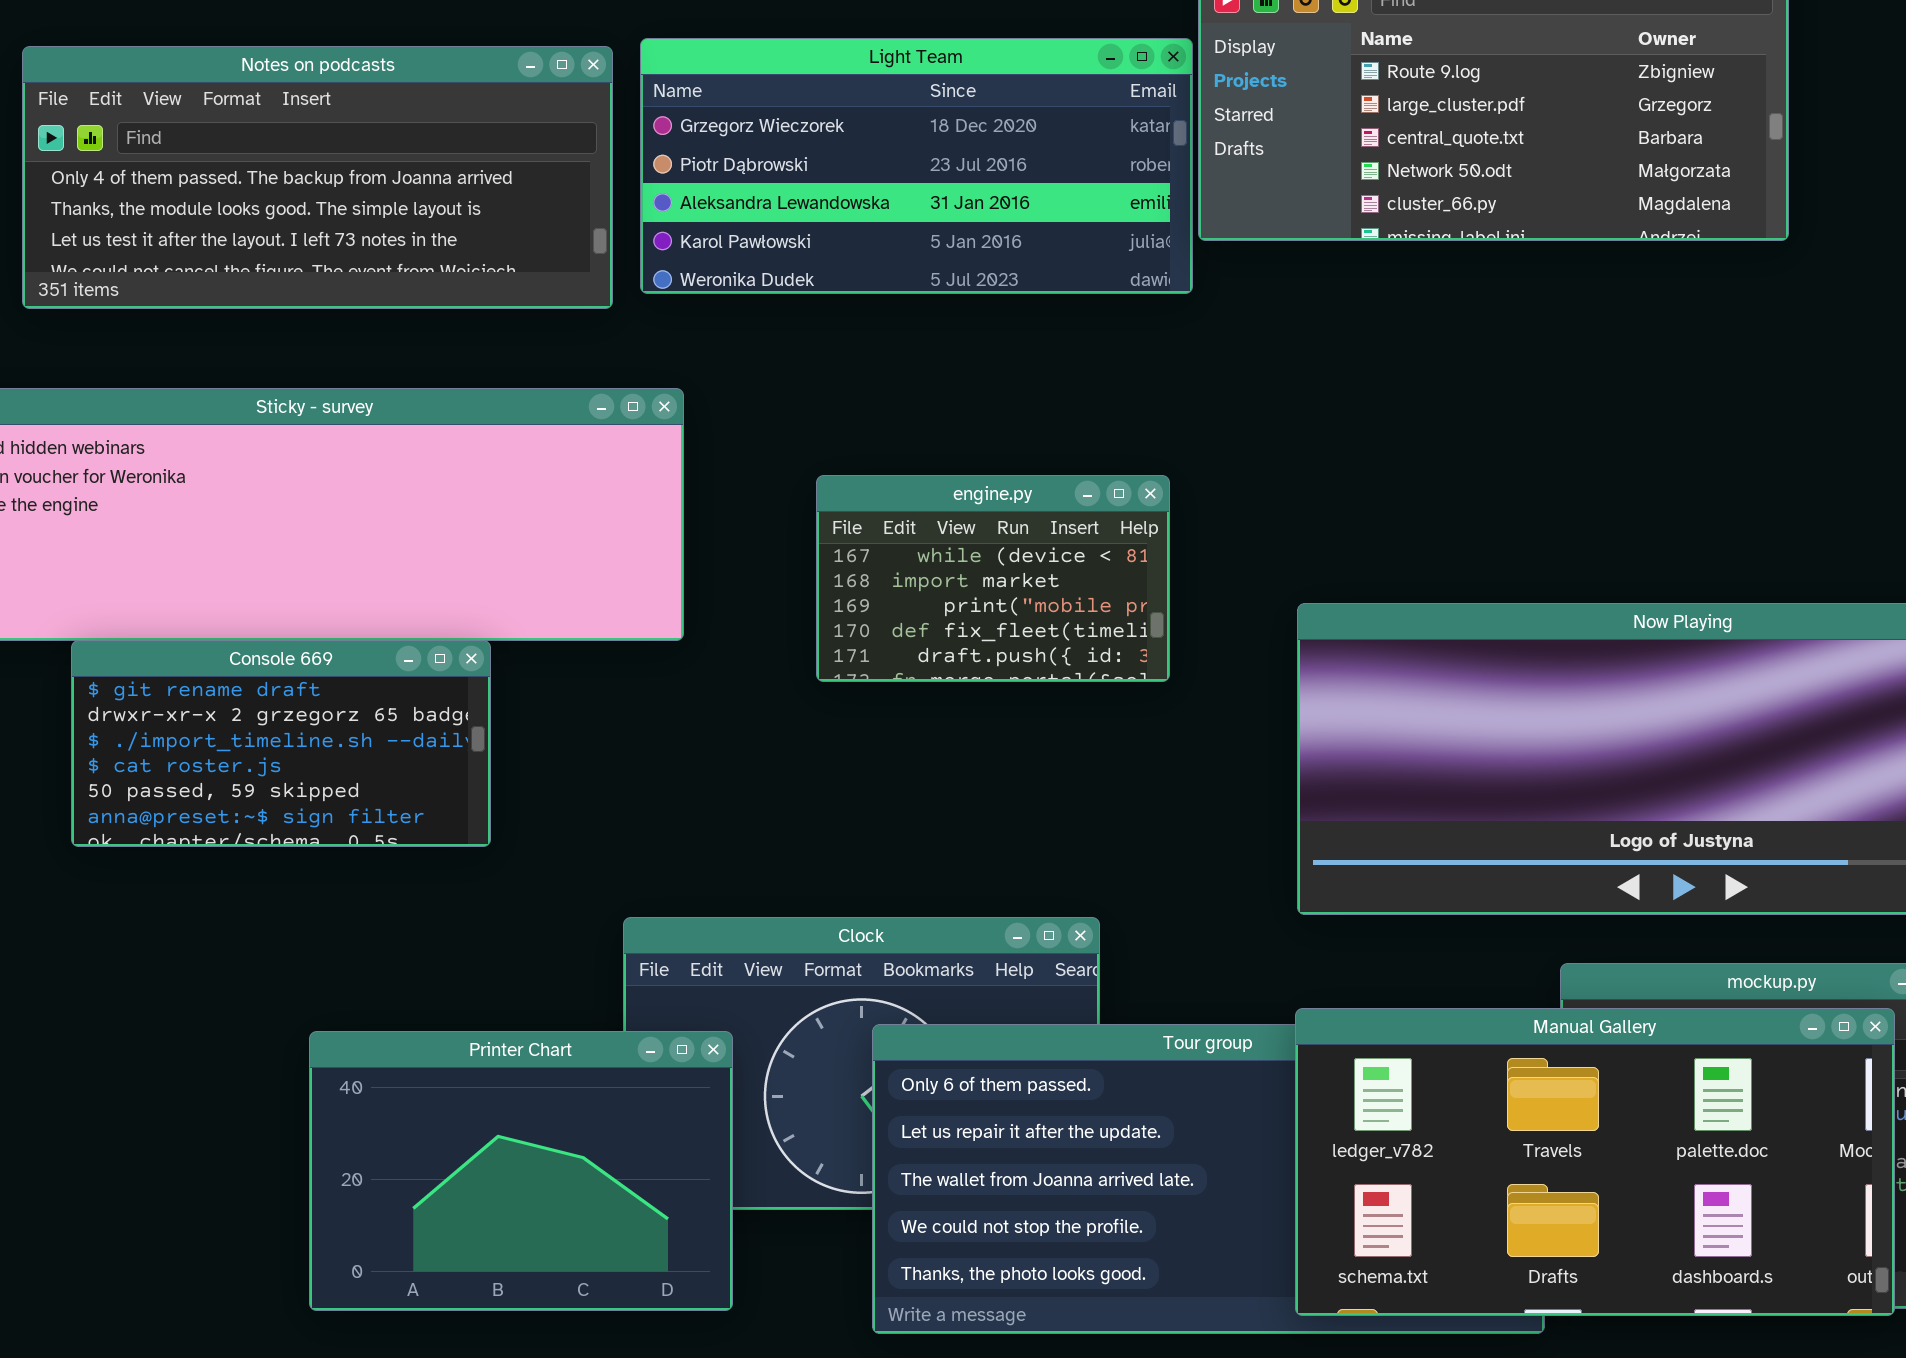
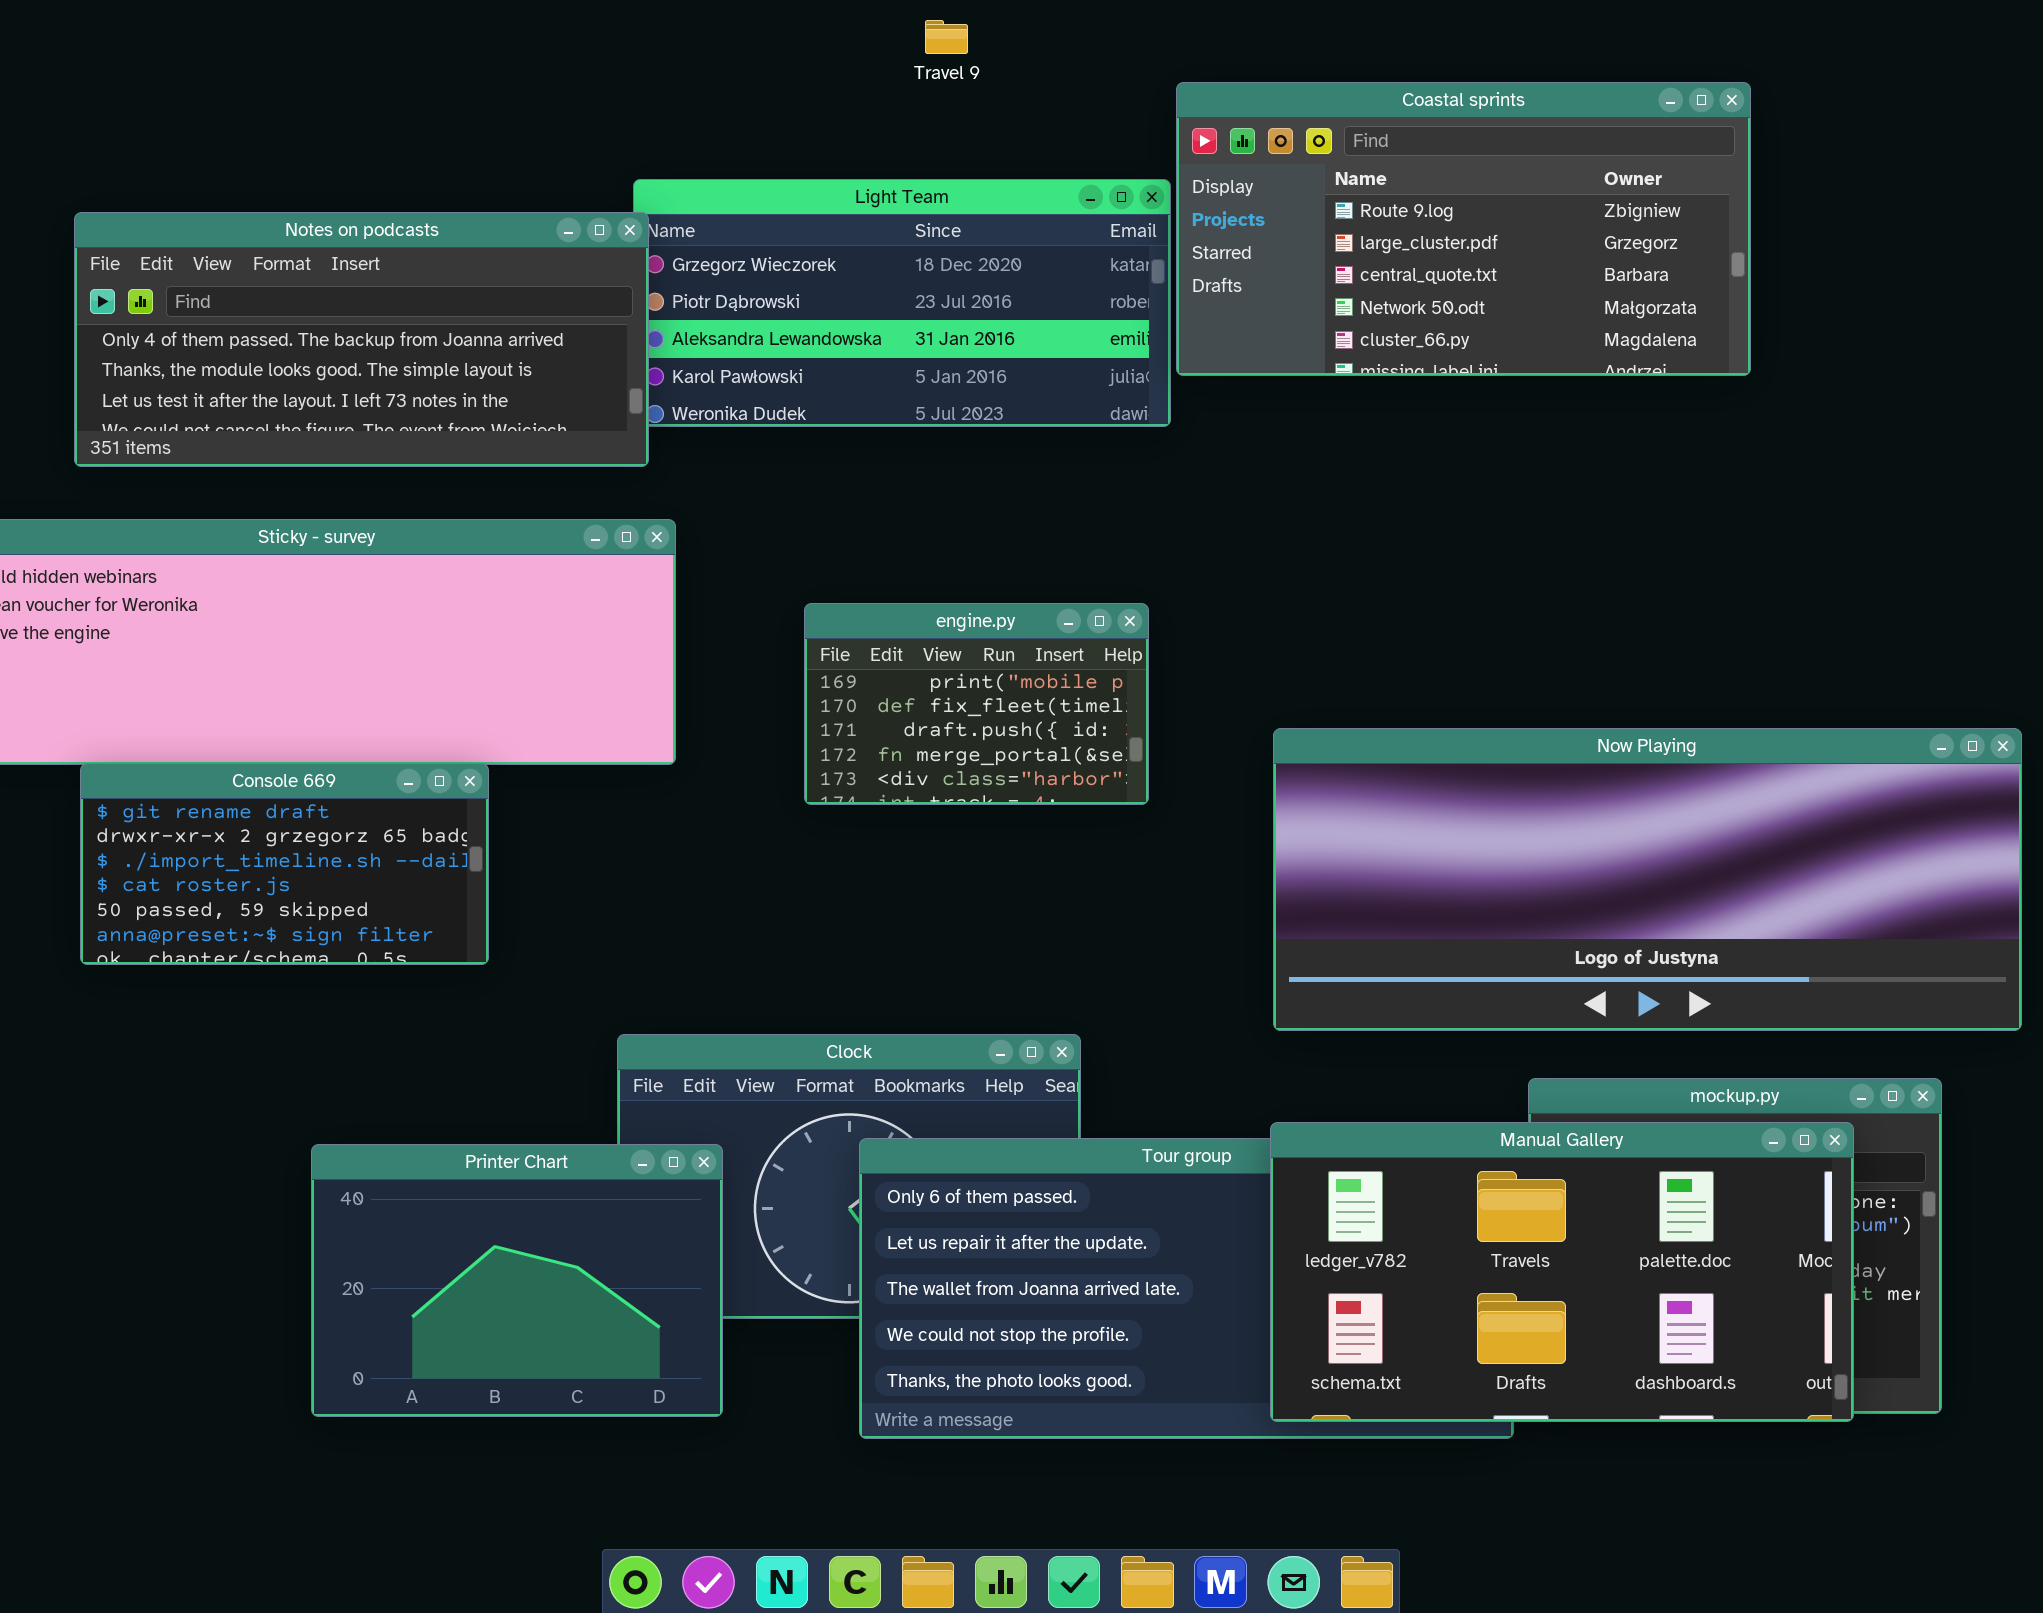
Notes on podcasts: [22,46,613,309] -> [74,212,649,467], moved
engine.py: [816,475,1170,682] -> [804,603,1149,805], scrolled down 2 rows

